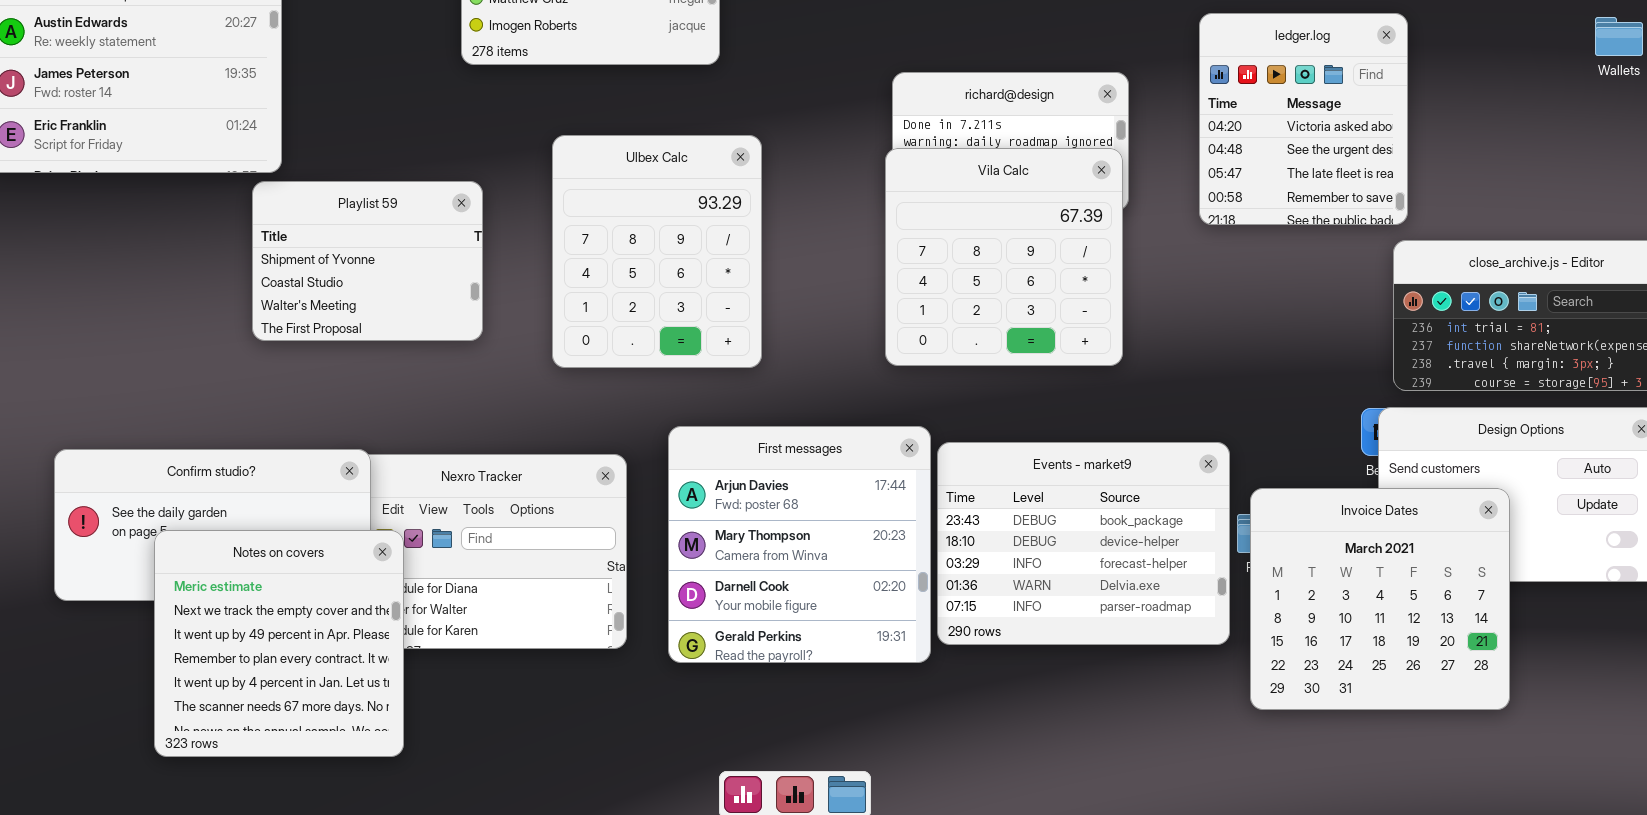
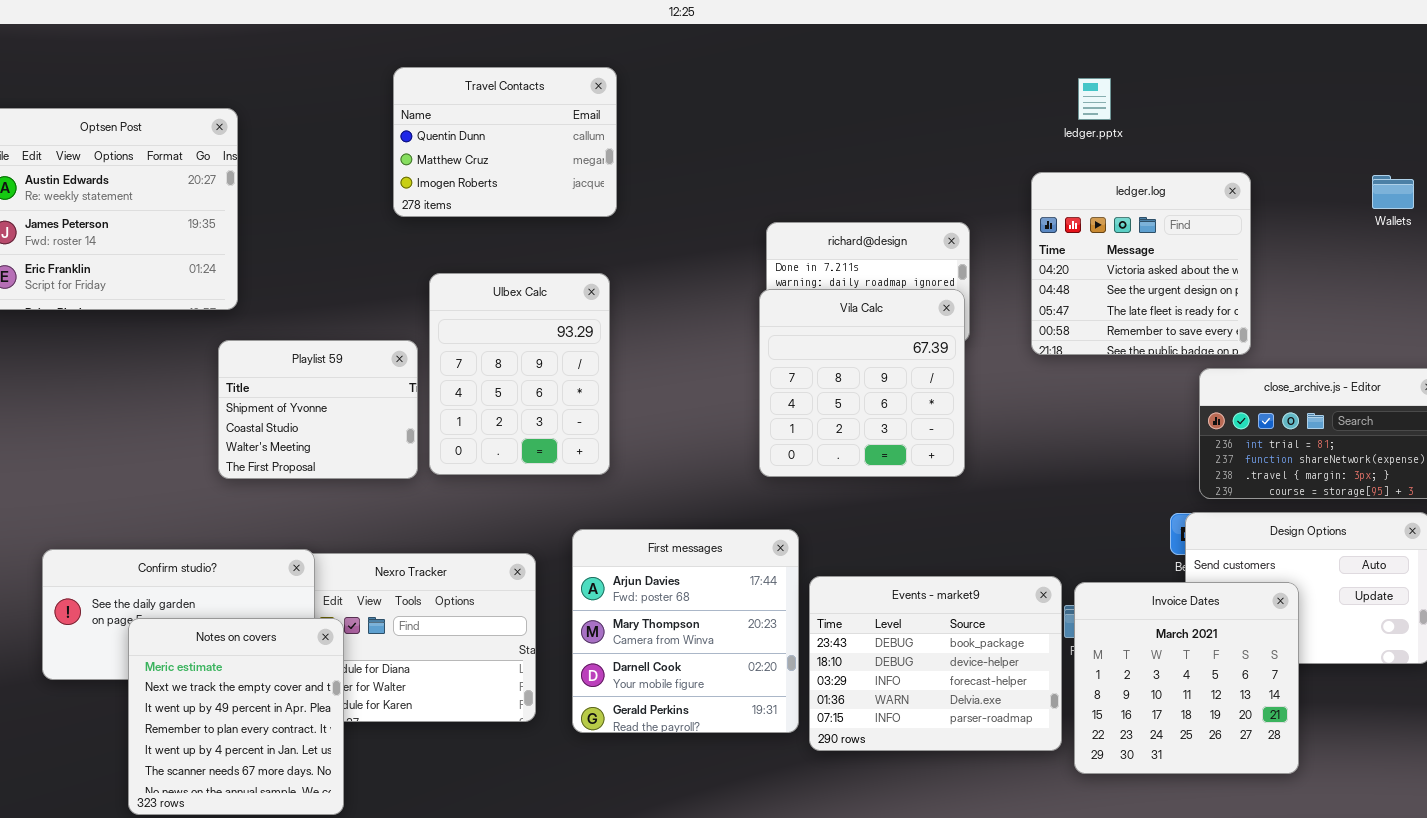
ledger.log: [1199,13,1408,225] -> [1031,172,1251,355], resized
Ulbex Calc: [552,135,762,368] -> [429,273,610,475], moved
Playlist 59: [252,181,483,341] -> [218,340,418,479], moved
Events - market9: [937,442,1230,645] -> [809,576,1062,751], moved

